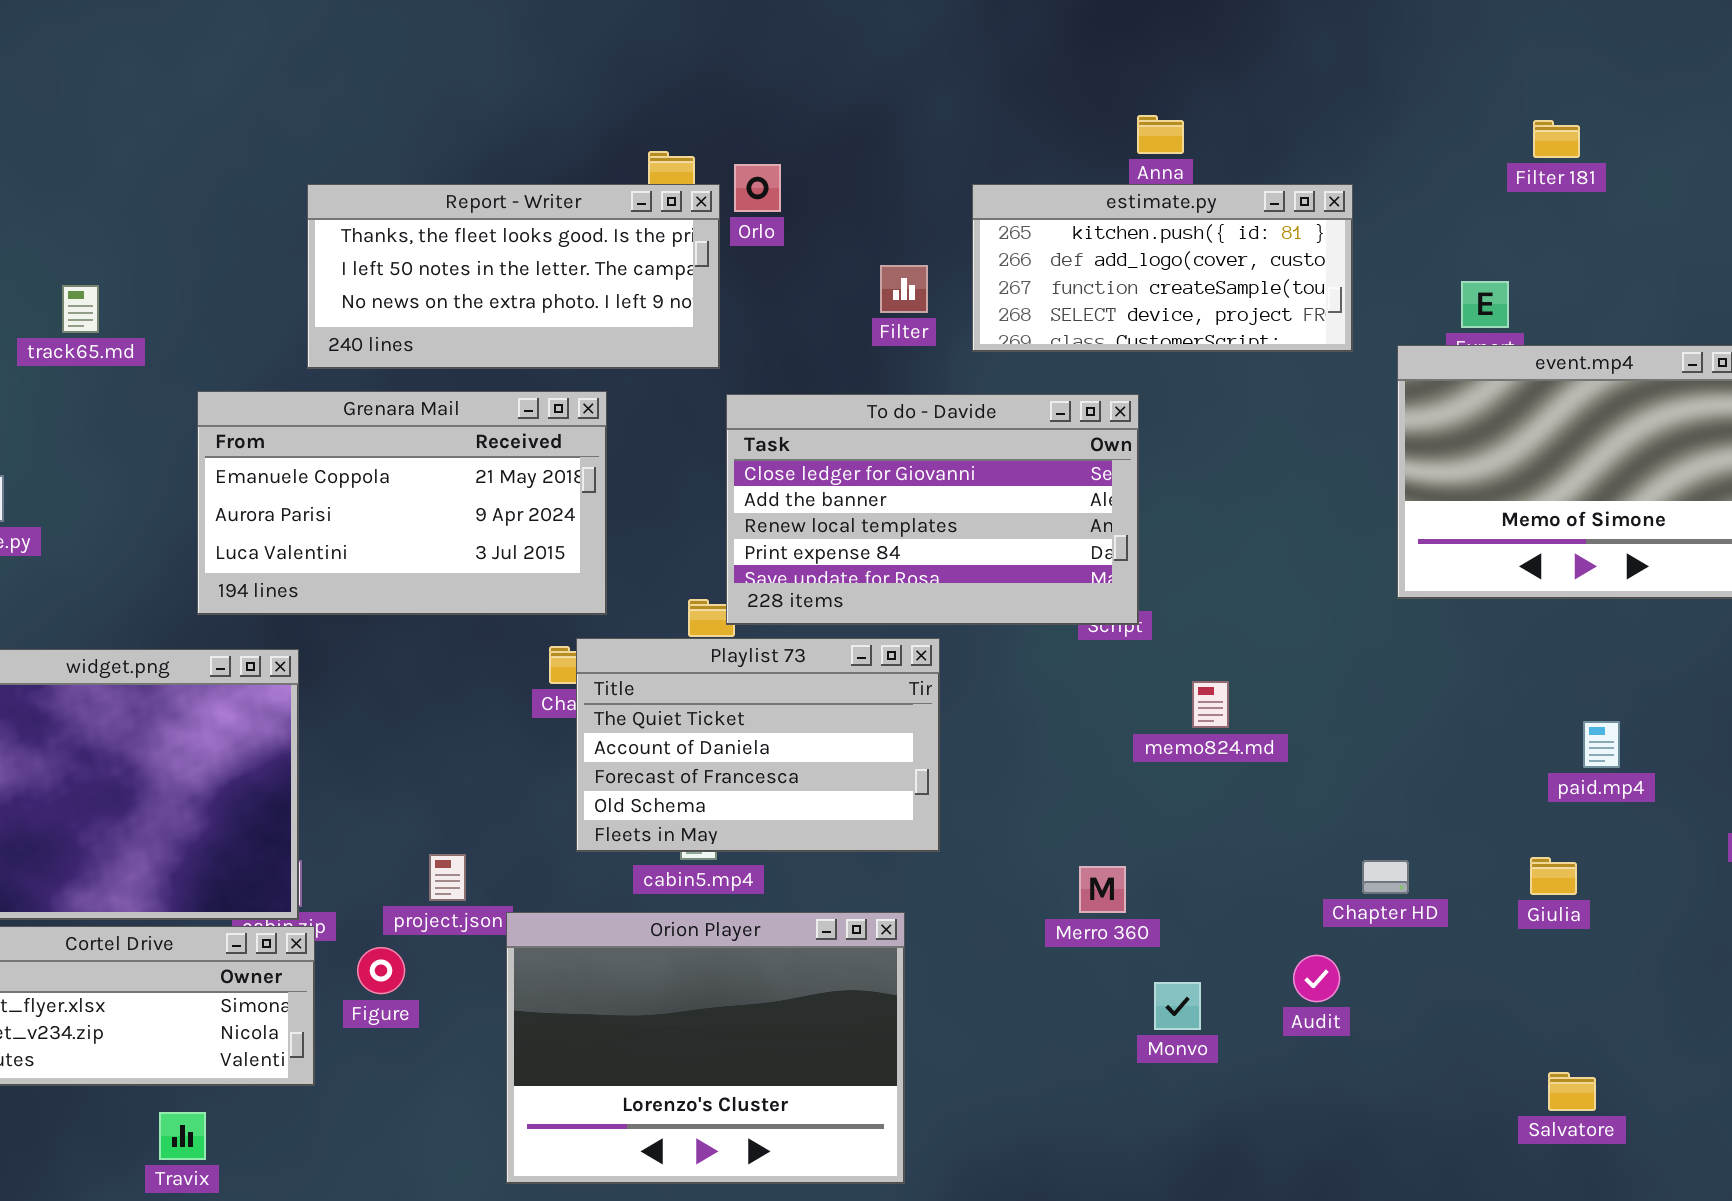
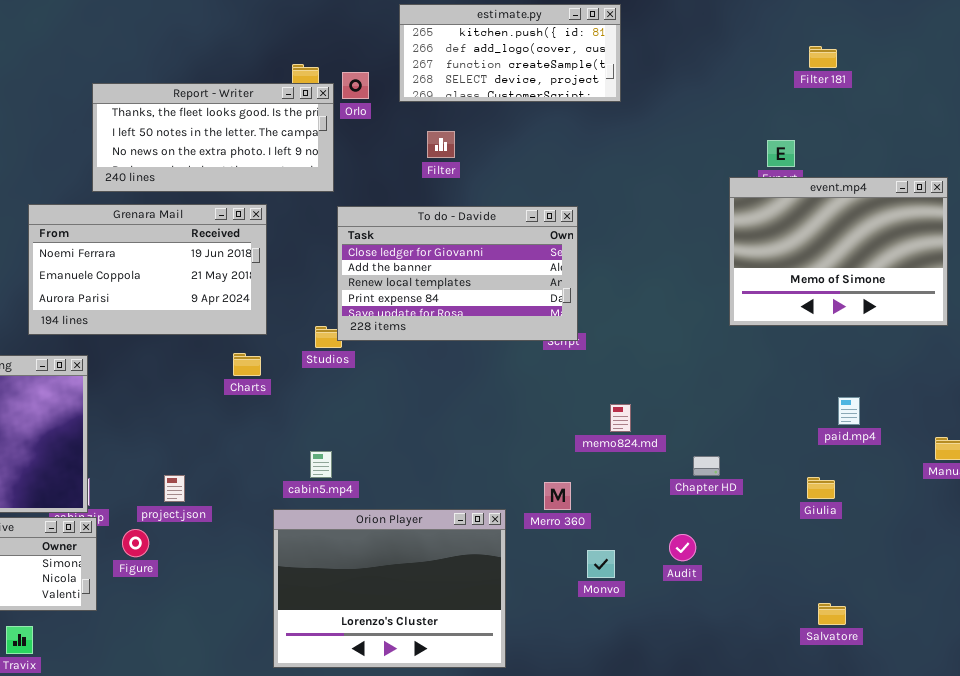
estimate.py: [972,184,1353,352] -> [399,4,621,102], moved
Grenara Mail: [197,391,607,615] -> [28,204,267,335], scrolled up 1 row
Playlist 73: [576,638,940,852] -> none, closed
memo824.md: [1192,681,1229,728] -> [610,404,631,432], moved
Chapter HD: [1362,860,1409,894] -> [693,456,720,476], moved
Orion Player: [506,912,905,1184] -> [273,509,506,668], moved

